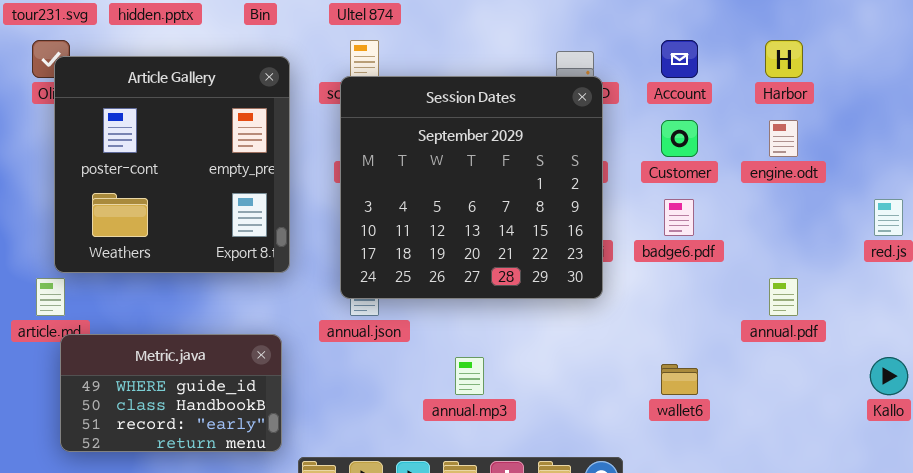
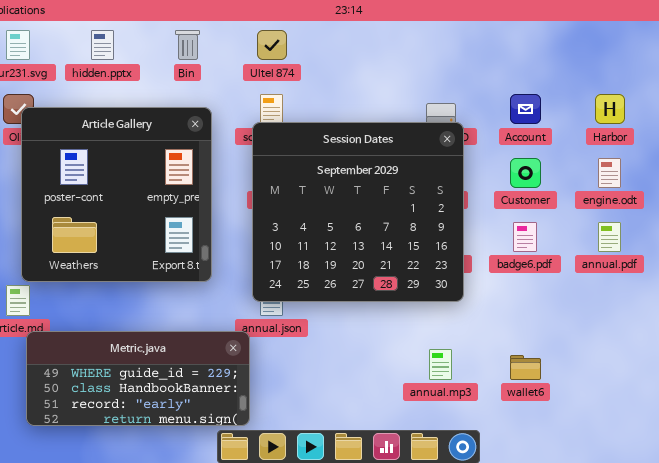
annual.pdf: [769,278,798,316] -> [598,222,621,252], moved
Metric.java: [60,334,282,452] -> [26,331,250,426], resized
annual.mp3: [455,357,484,395] -> [429,349,452,380], moved

